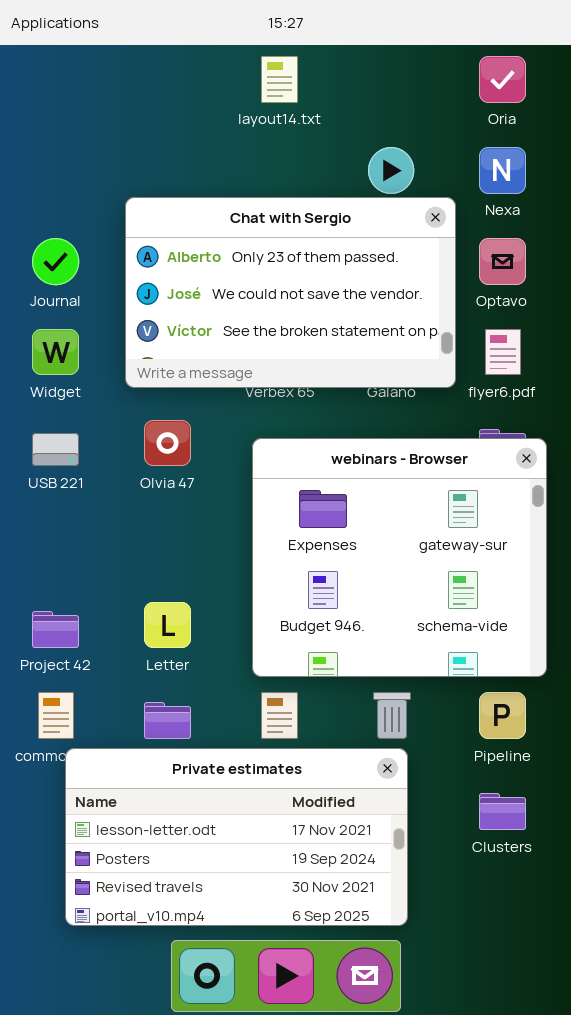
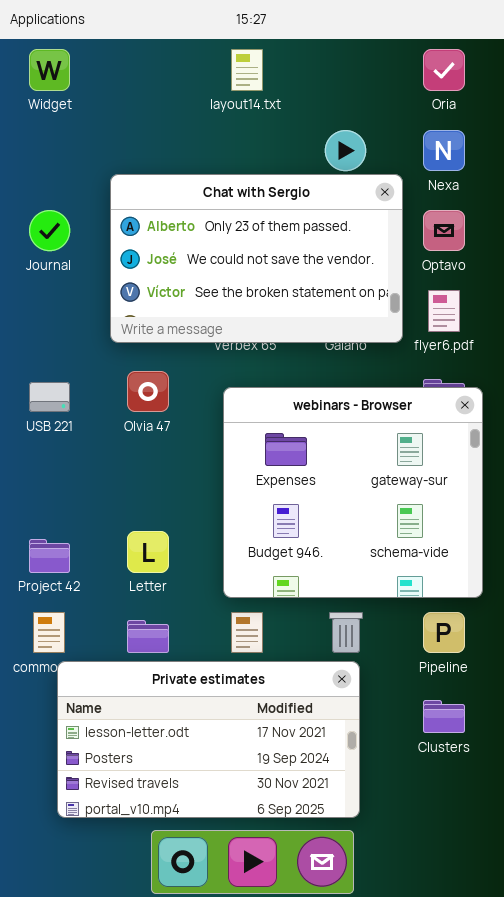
Widget: [32,329,79,375] -> [29,49,70,91], moved

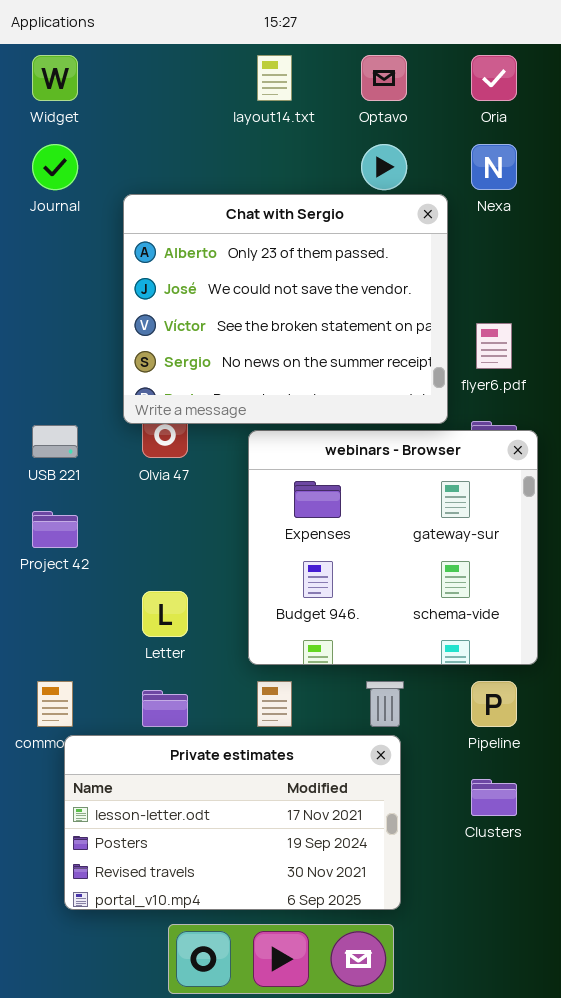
Chat with Sergio: [110,174,403,343] -> [123,194,448,424], resized
Journal: [29,210,70,251] -> [32,144,78,190], moved
Optavo: [423,210,465,251] -> [361,55,407,101], moved
Project 42: [29,539,70,573] -> [32,511,78,548], moved

